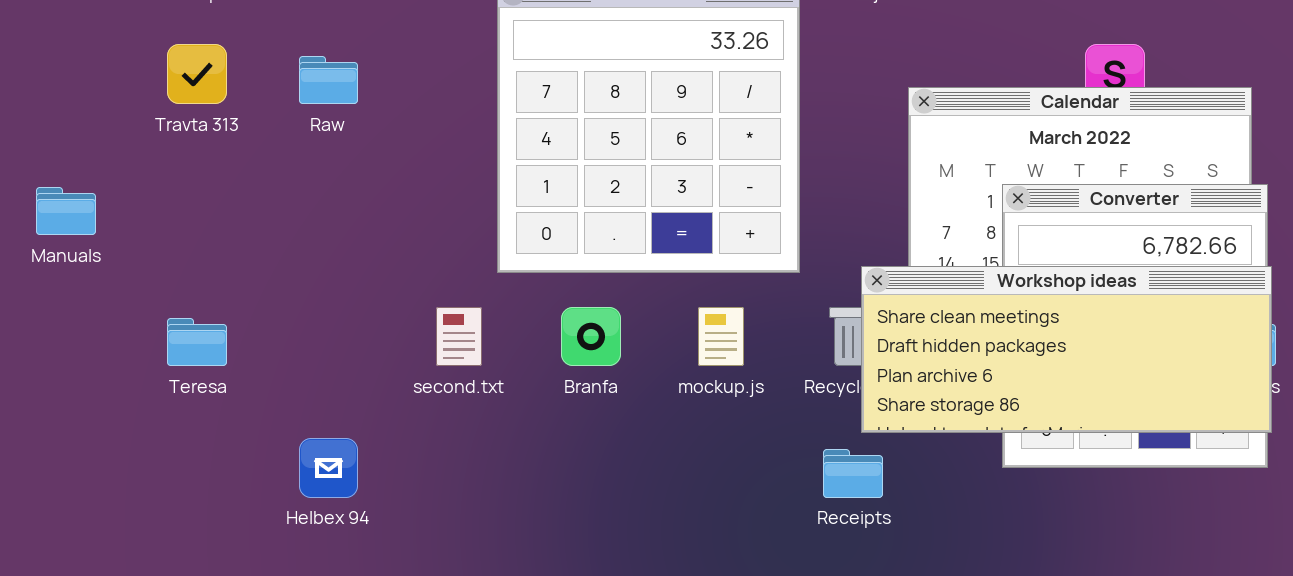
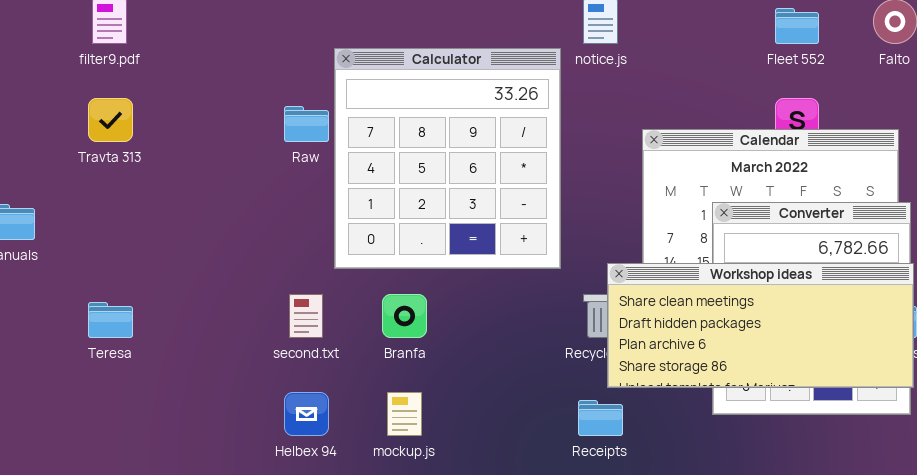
Raw: [299,56,358,104] -> [284,106,329,142], moved
mockup.js: [698,307,744,366] -> [387,392,422,436], moved
Helbex 94: [299,438,358,498] -> [284,392,329,436], moved

